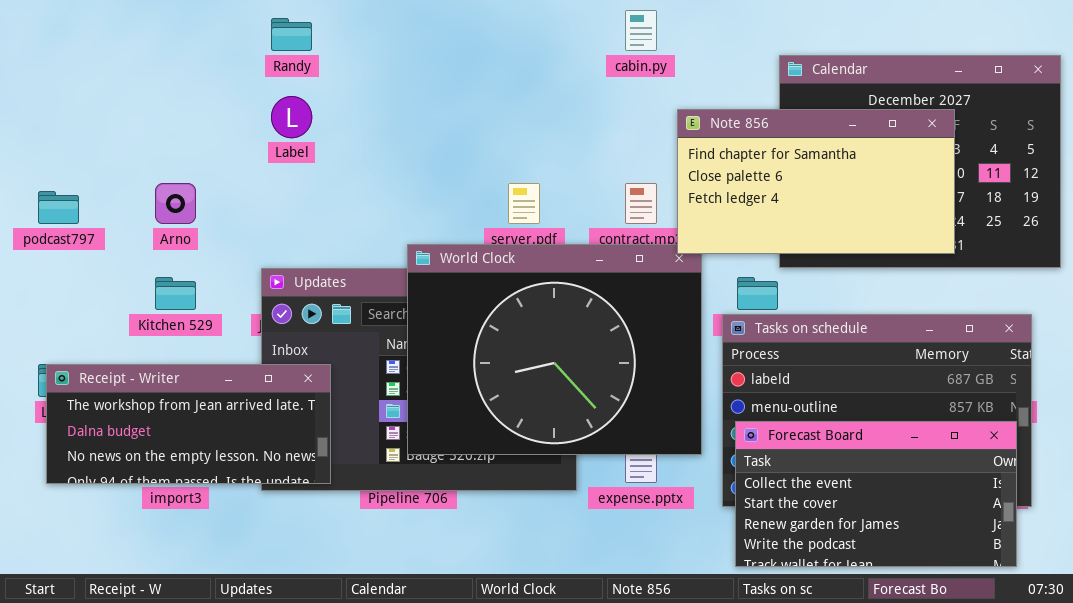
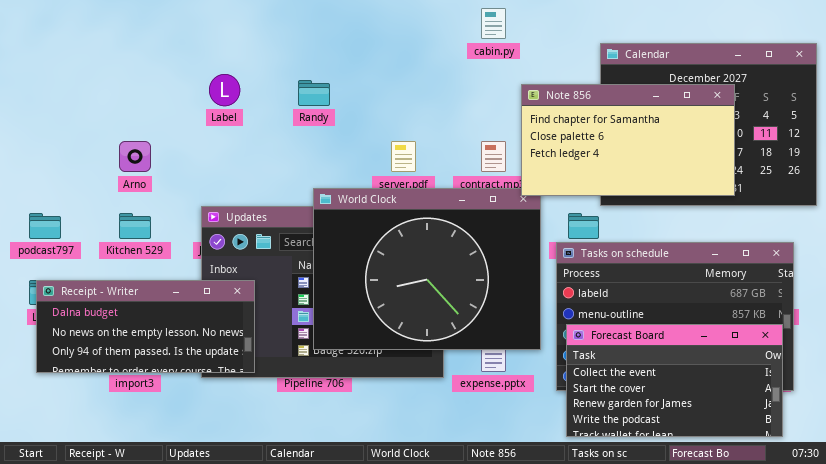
Randy: [271,18,312,51] -> [298,80,330,106], moved
podcast797: [38,191,79,224] -> [29,213,61,239], moved
Receipt - Writer: [46,364,331,484] -> [36,280,255,373], scrolled down 1 row

